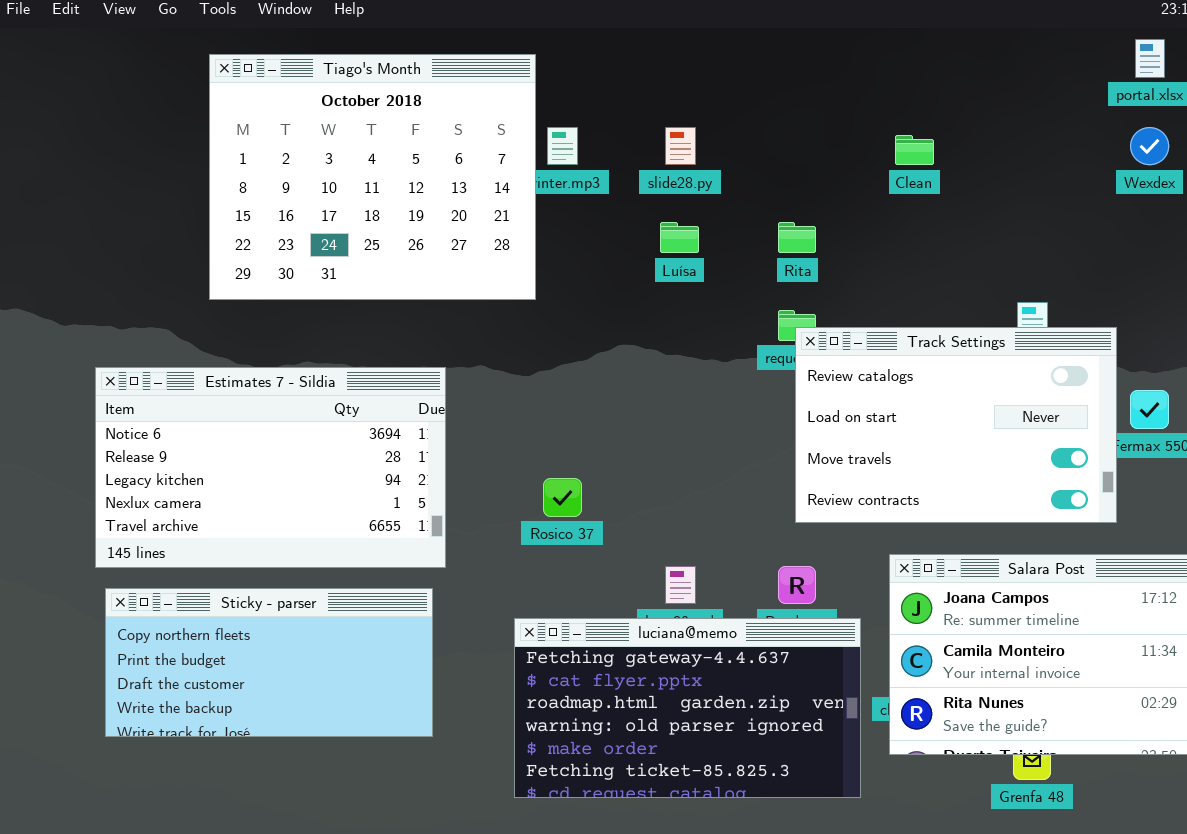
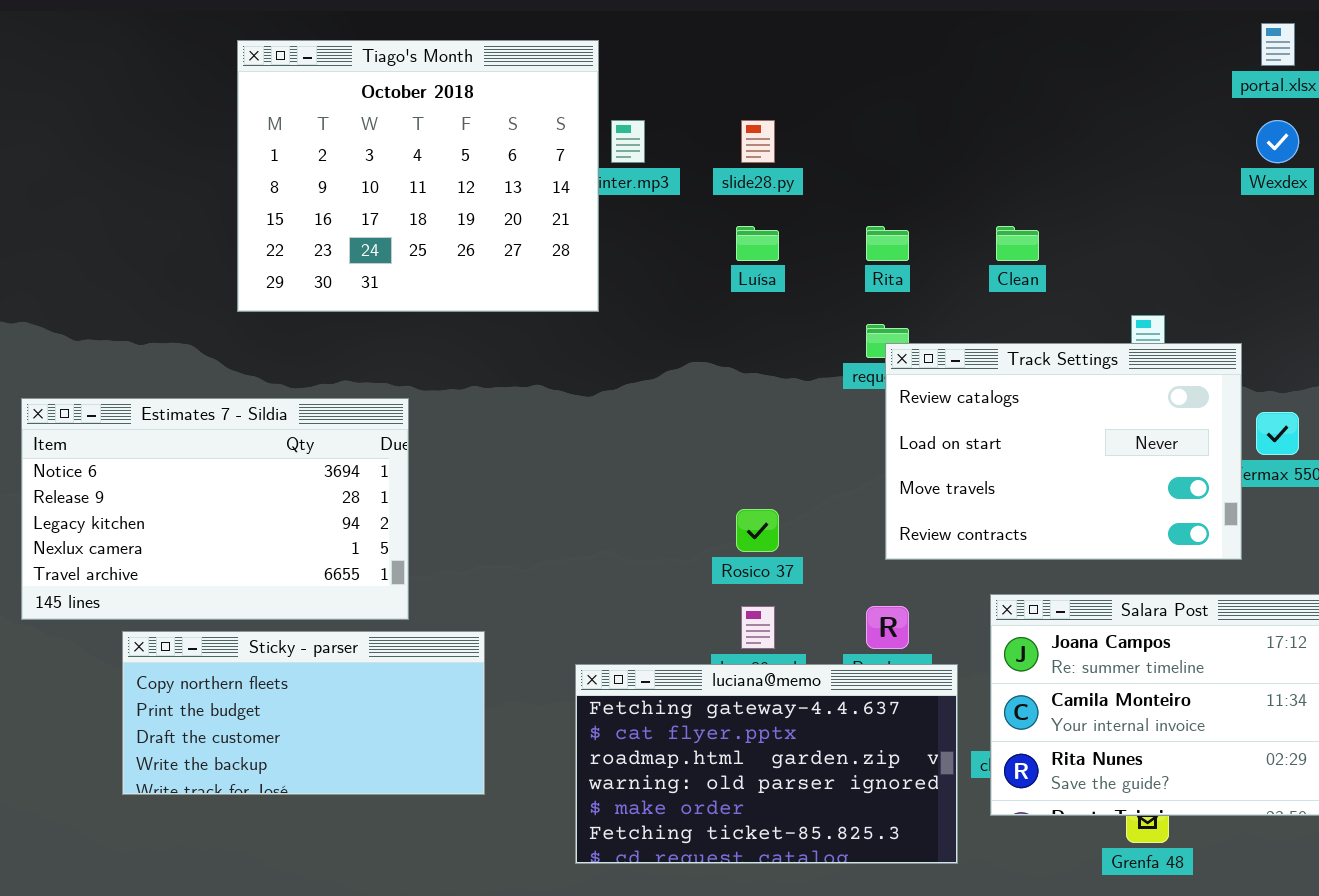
Clean: [895,135,934,165] -> [996,226,1039,261], moved
Estimates 7 - Sildia: [95,367,446,568] -> [21,398,409,620], moved
Rosico 37: [543,478,582,517] -> [736,509,779,552], moved

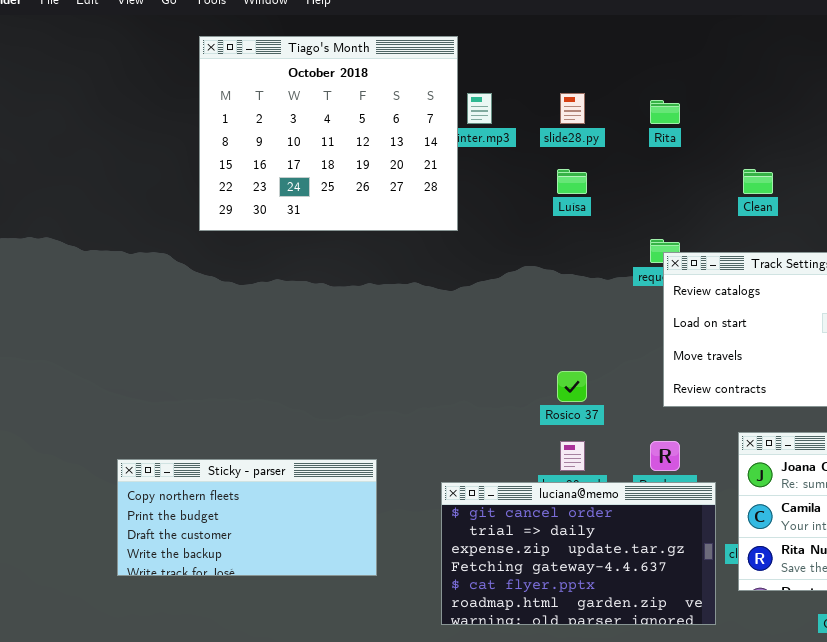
Rita: [866,226,909,261] -> [650,100,680,124], moved
Estimates 7 - Sildia: [21,398,409,620] -> none, closed
luciana@memo: [575,664,958,864] -> [441,482,716,625], scrolled up 3 rows

